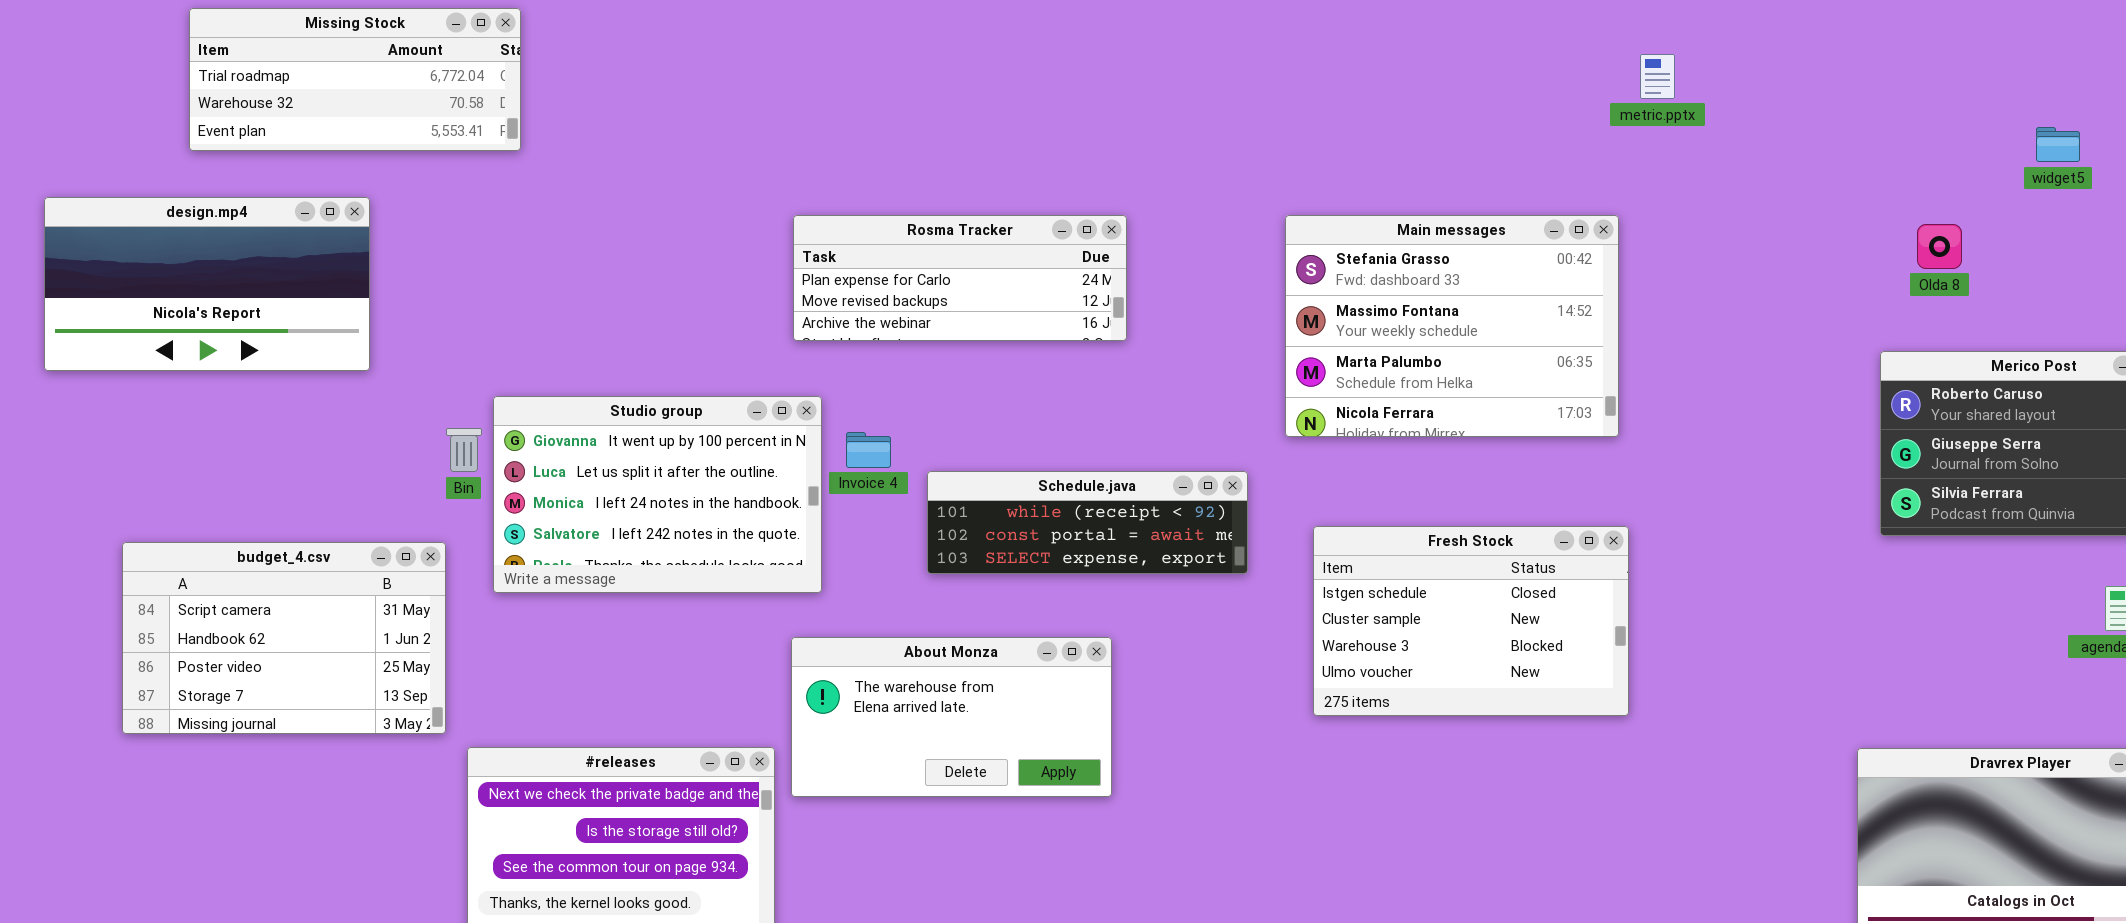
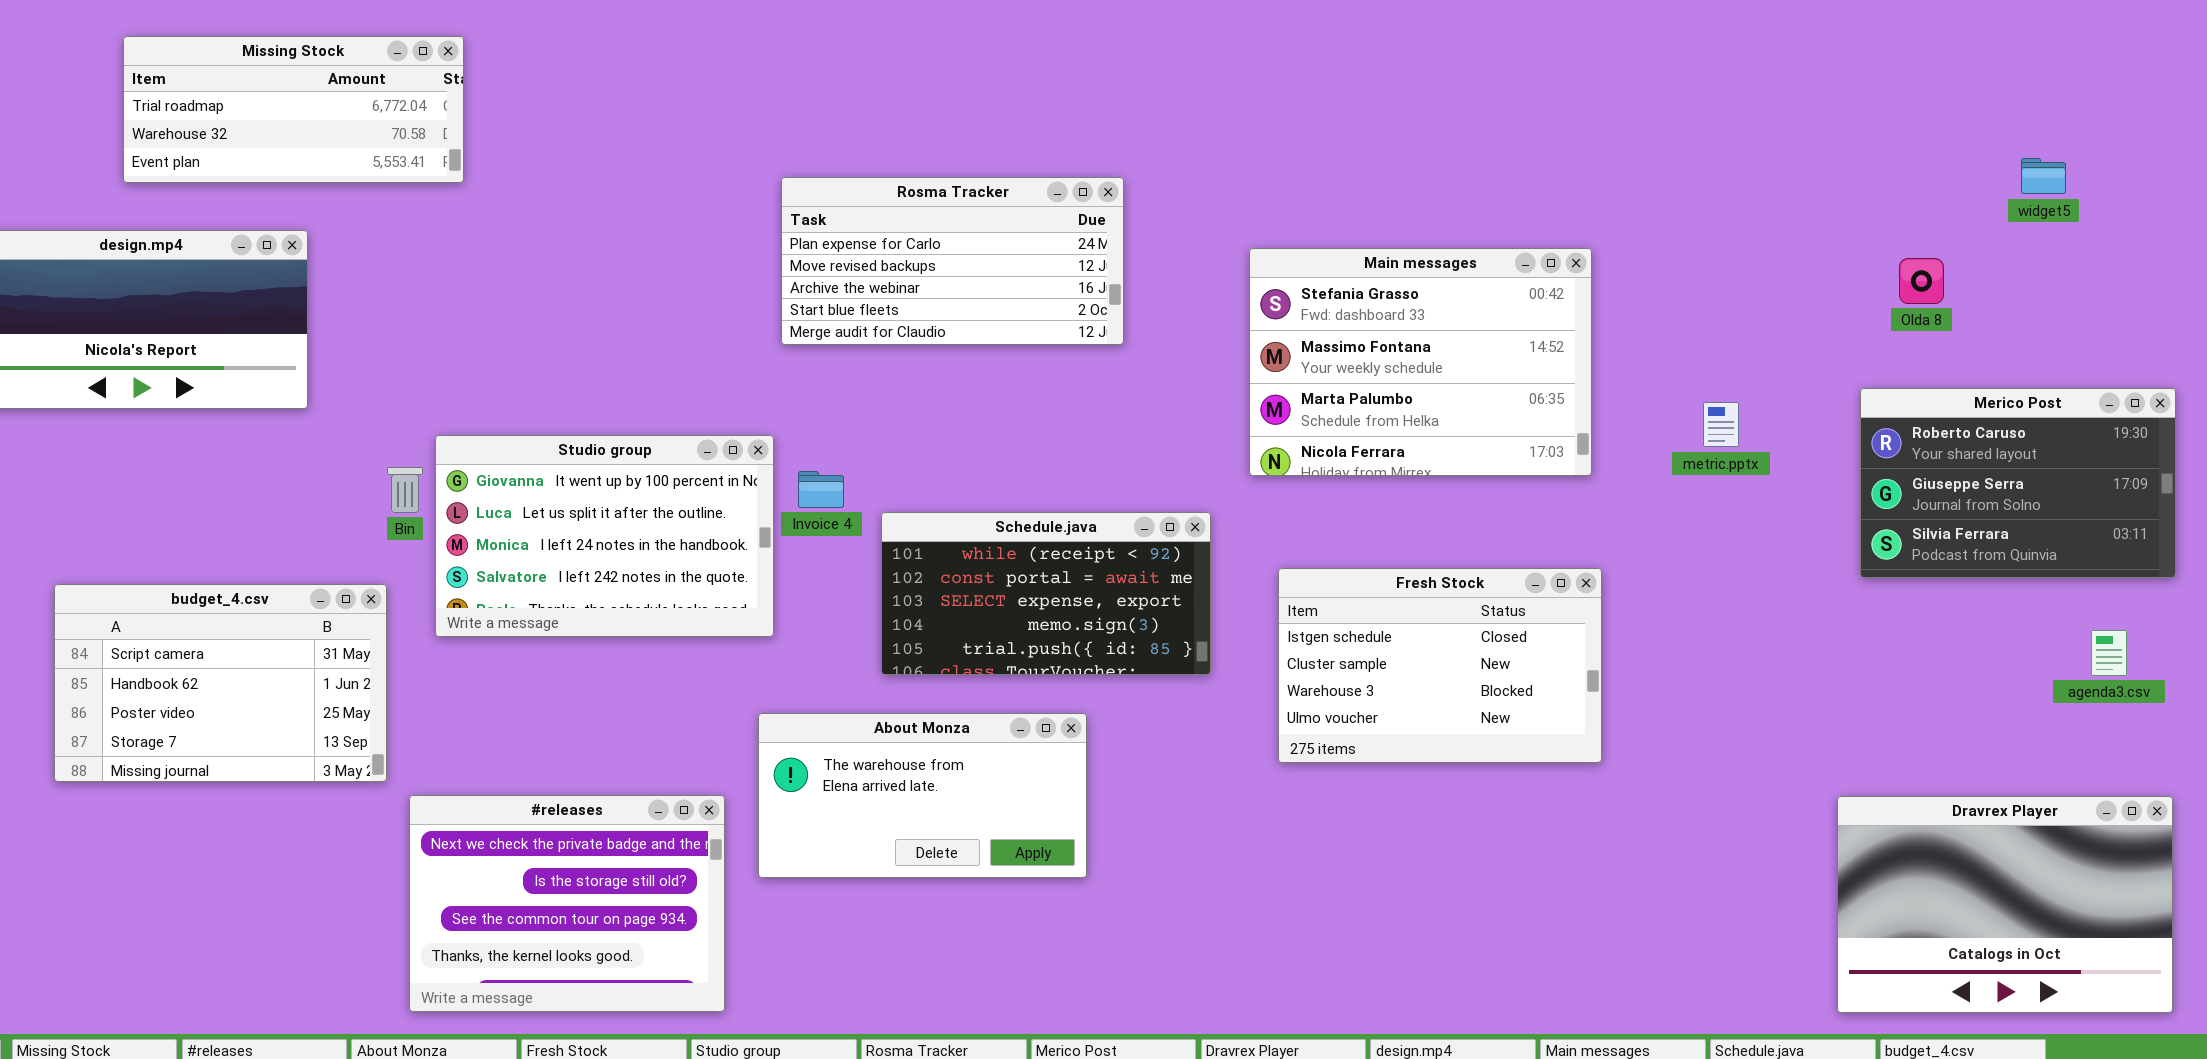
metric.pptx: [1640,54,1675,99] -> [1703,402,1739,447], moved
Rosma Tracker: [793,215,1127,341] -> [781,177,1124,345], moved, resized
Schedule.java: [927,471,1248,574] -> [881,512,1211,675], resized
About Monza: [791,637,1112,797] -> [758,713,1087,878], moved

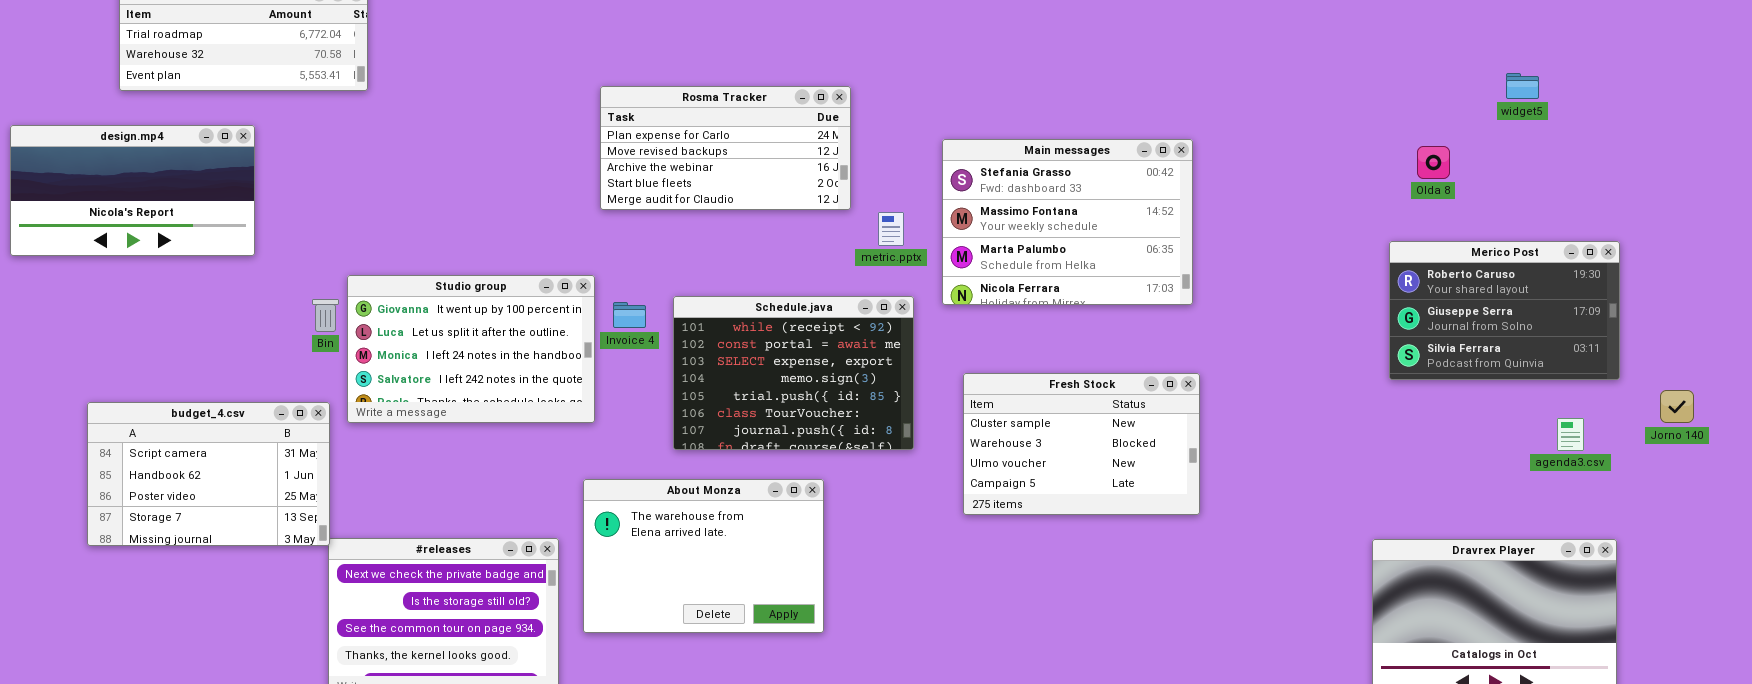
metric.pptx: [1703,402,1739,447] -> [878,212,904,246], moved
Schedule.java: [881,512,1211,675] -> [673,296,914,450], resized
Fresh Stock: [1278,568,1602,763] -> [963,373,1200,515], scrolled down 1 row
budget_4.csv: [54,584,387,782] -> [87,402,330,546], moved
About Monza: [758,713,1087,878] -> [583,479,824,633], resized

